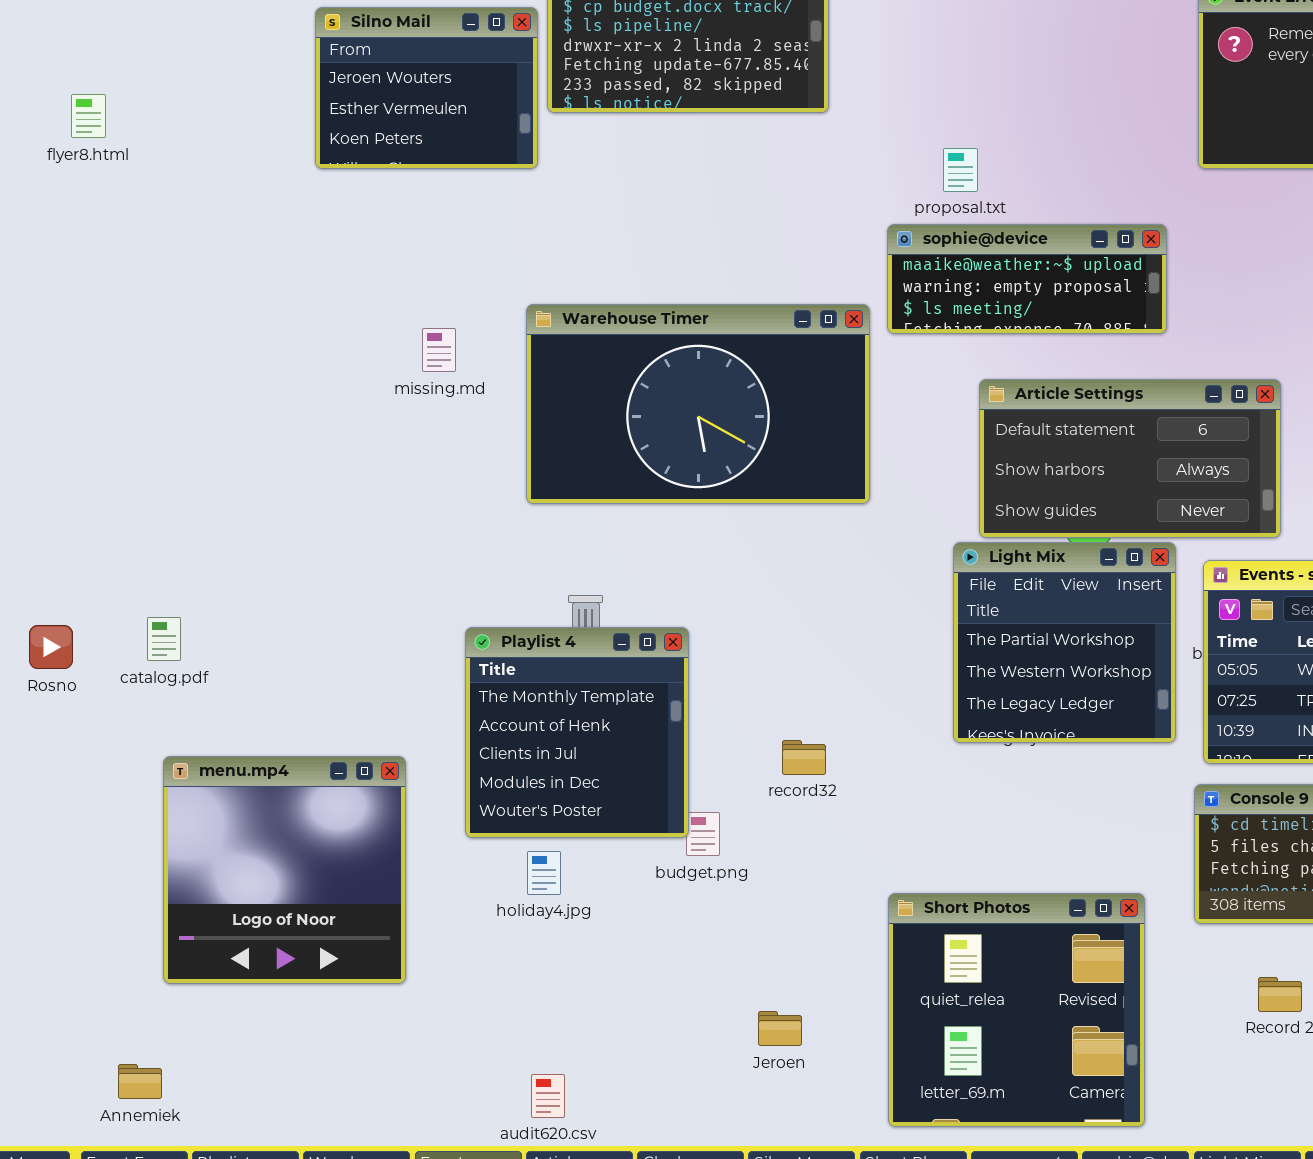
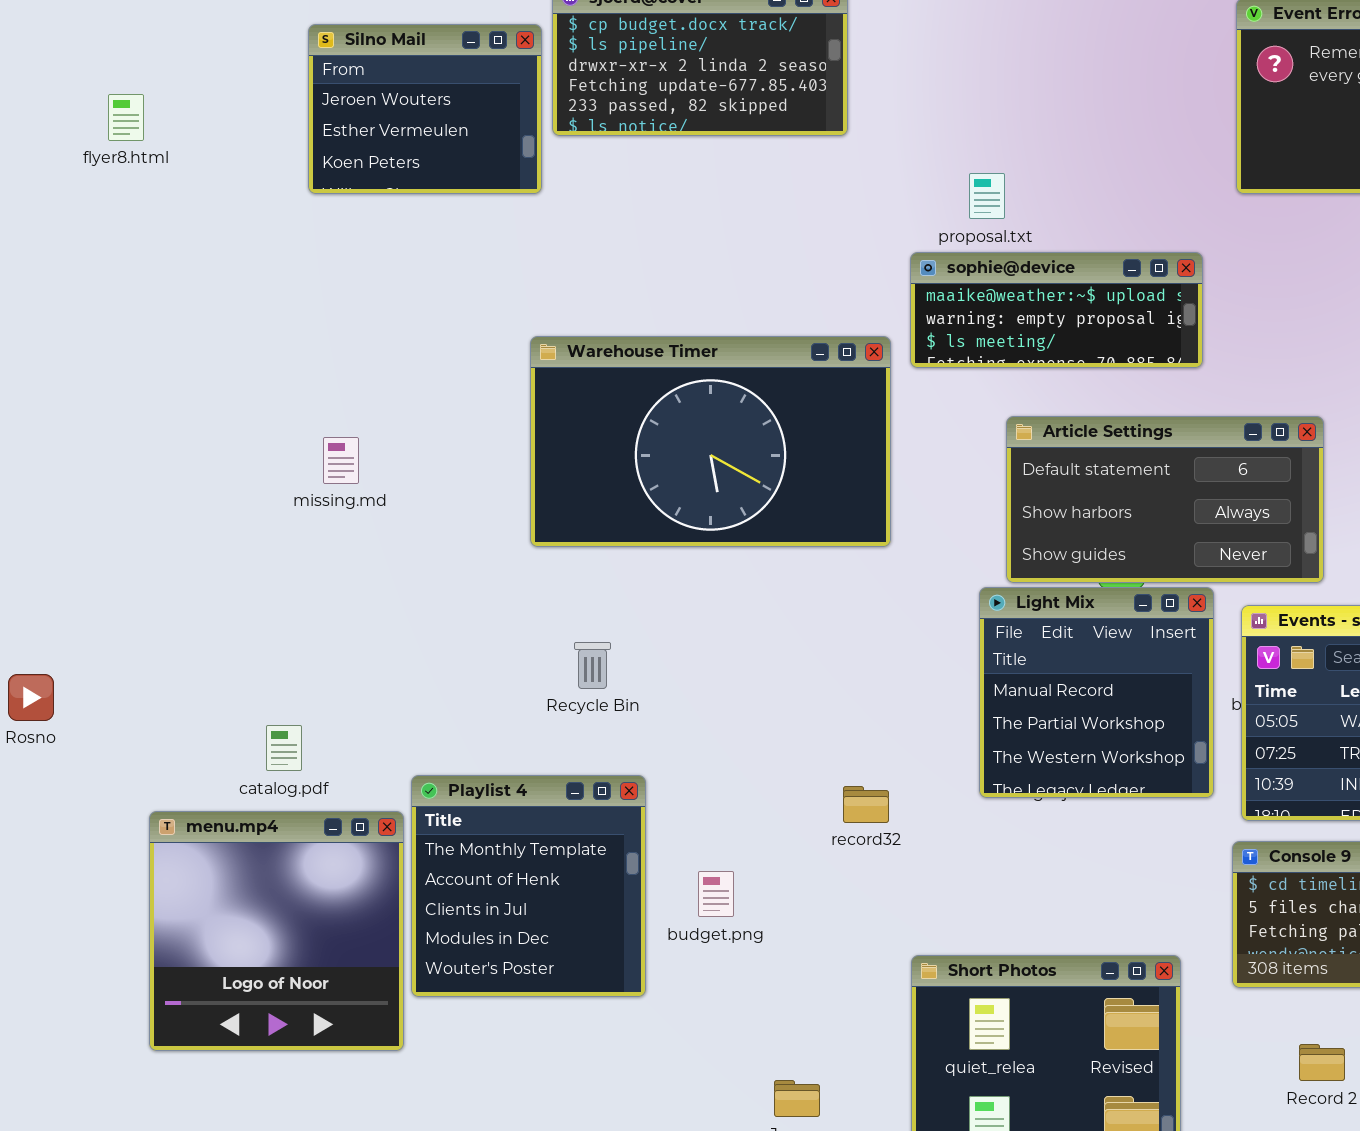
flyer8.html: [71,94,106,138] -> [108,94,144,141], moved
missing.md: [422,328,456,372] -> [323,437,359,484], moved
Light Mix: [953,542,1176,743] -> [979,587,1214,798], scrolled up 1 row
catalog.pdf: [147,617,181,661] -> [266,725,302,771], moved
Playlist 4: [465,627,689,838] -> [411,775,646,997], moved
record32: [782,740,826,775] -> [843,786,889,823], moved

